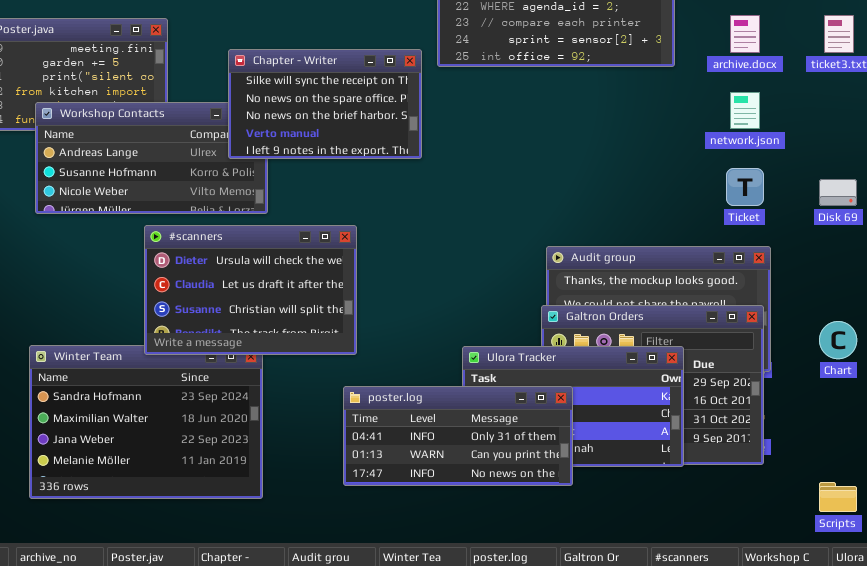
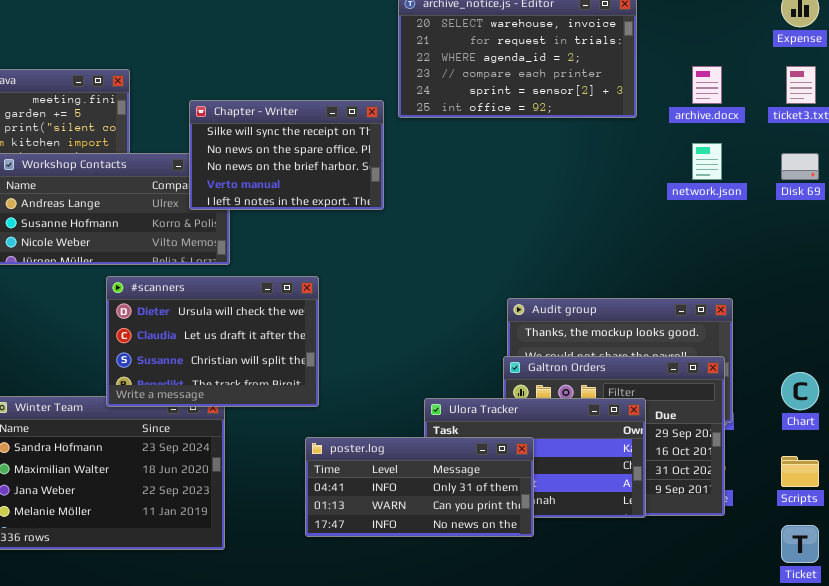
Ticket: [726,168,764,206] -> [781,525,819,563], moved
Disk 69: [819,179,857,206] -> [781,153,819,180], moved
Scripts: [819,482,857,512] -> [781,456,819,487], moved

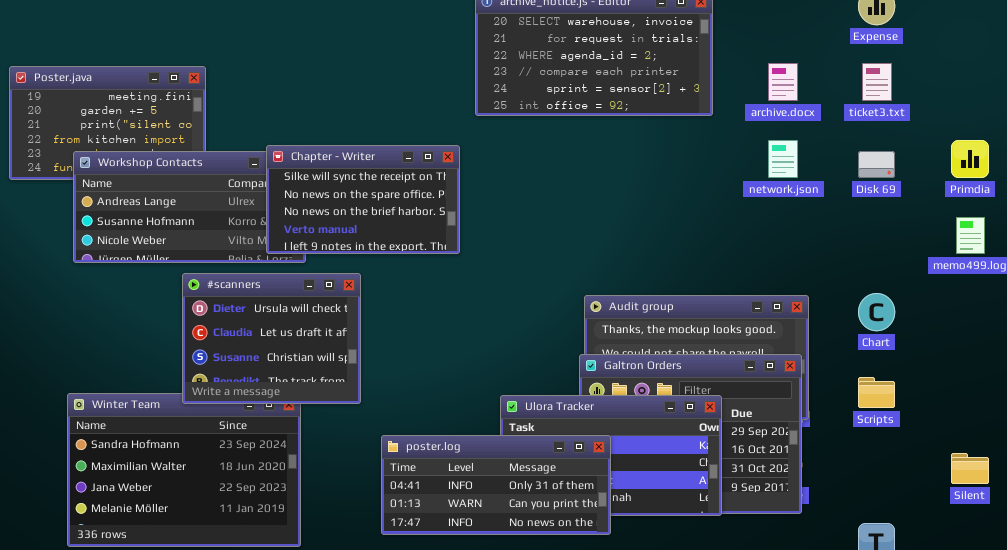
Chapter - Writer: [189,100,384,210] -> [266,145,460,254], moved
#scanners: [106,276,319,407] -> [182,273,361,404], resized
Chart: [781,372,819,410] -> [858,293,895,331], moved
Scripts: [781,456,819,487] -> [858,377,895,408], moved

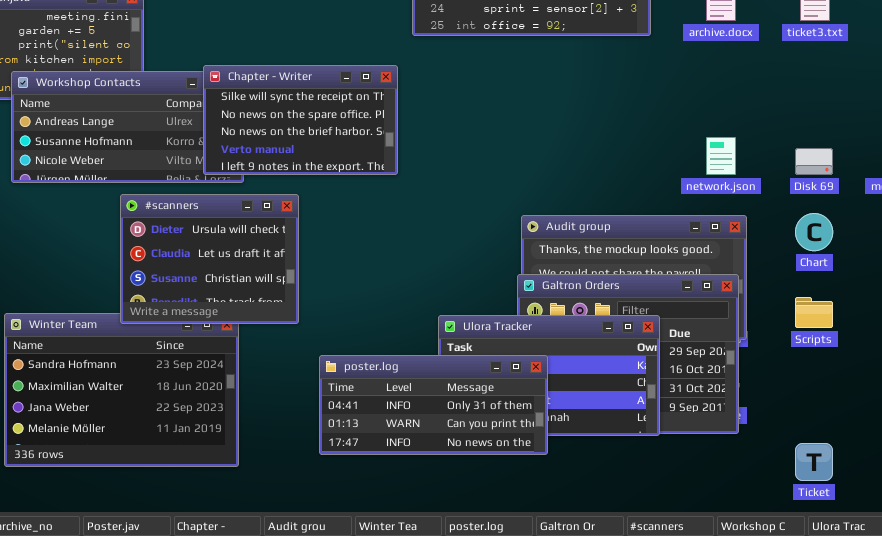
network.json: [768,140,798,178] -> [706,137,736,175], moved
Disk 69: [858,151,895,178] -> [795,148,833,175], moved

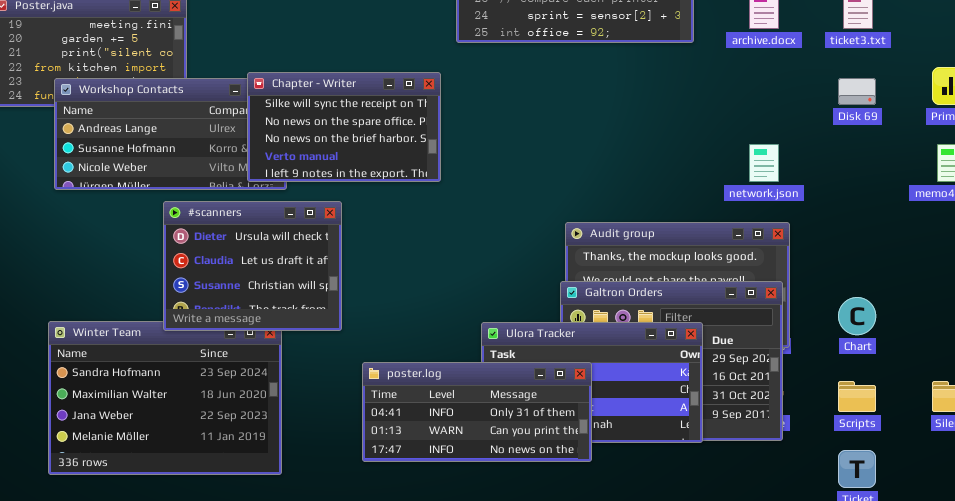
Disk 69: [795,148,833,175] -> [838,78,876,105], moved
Chart: [795,213,833,251] -> [838,297,876,335], moved
Scripts: [795,297,833,328] -> [838,381,876,412], moved

